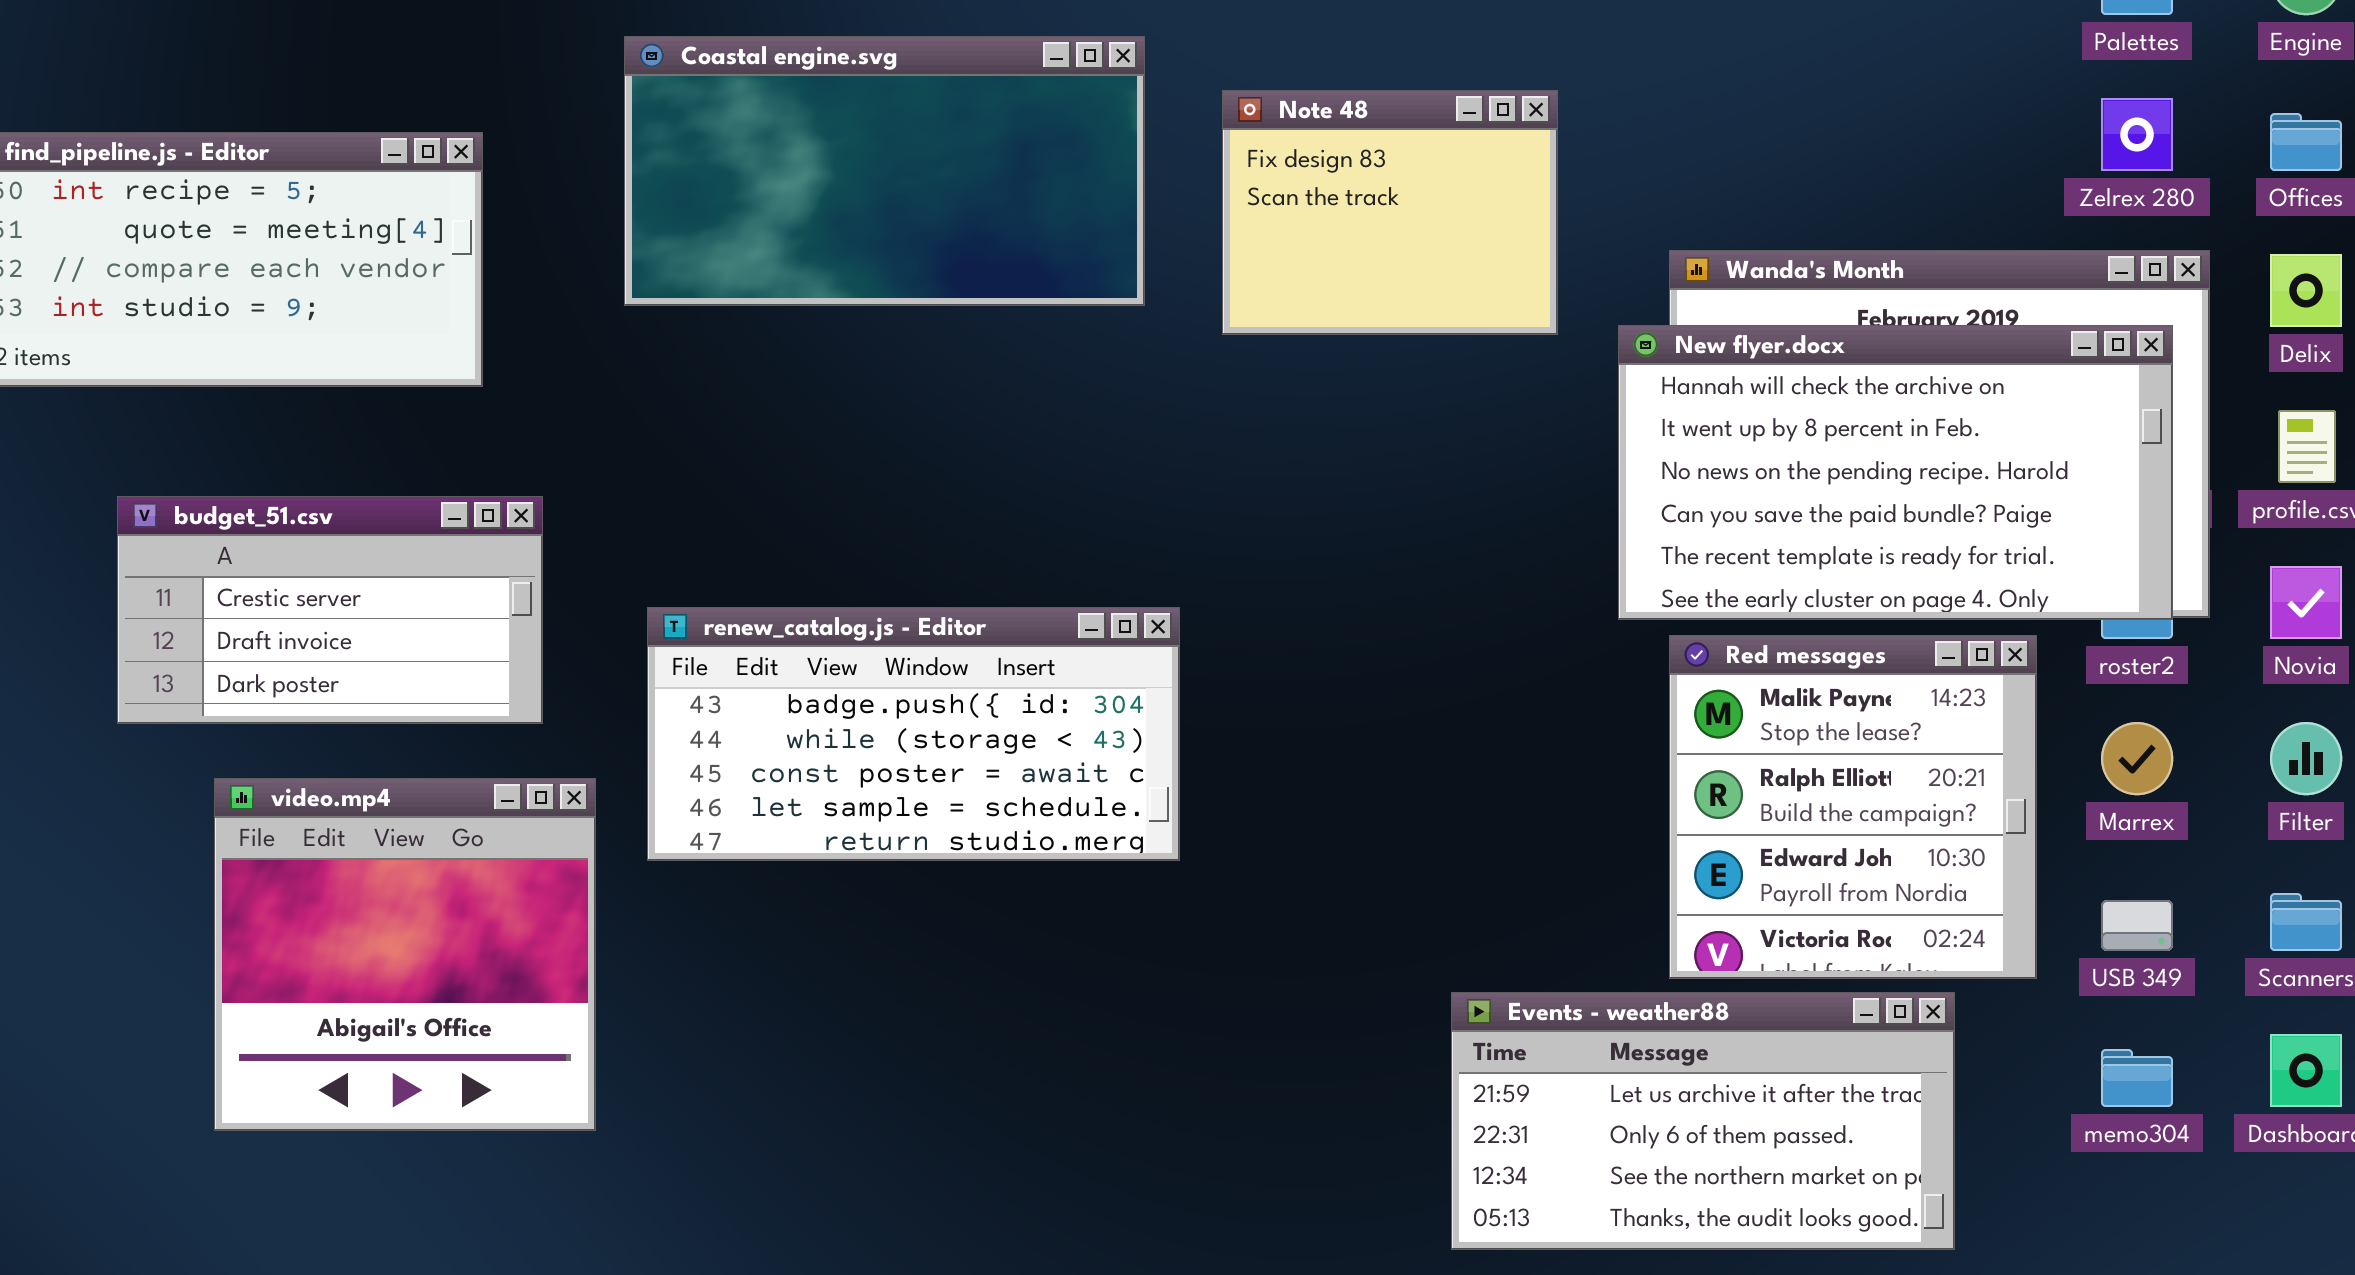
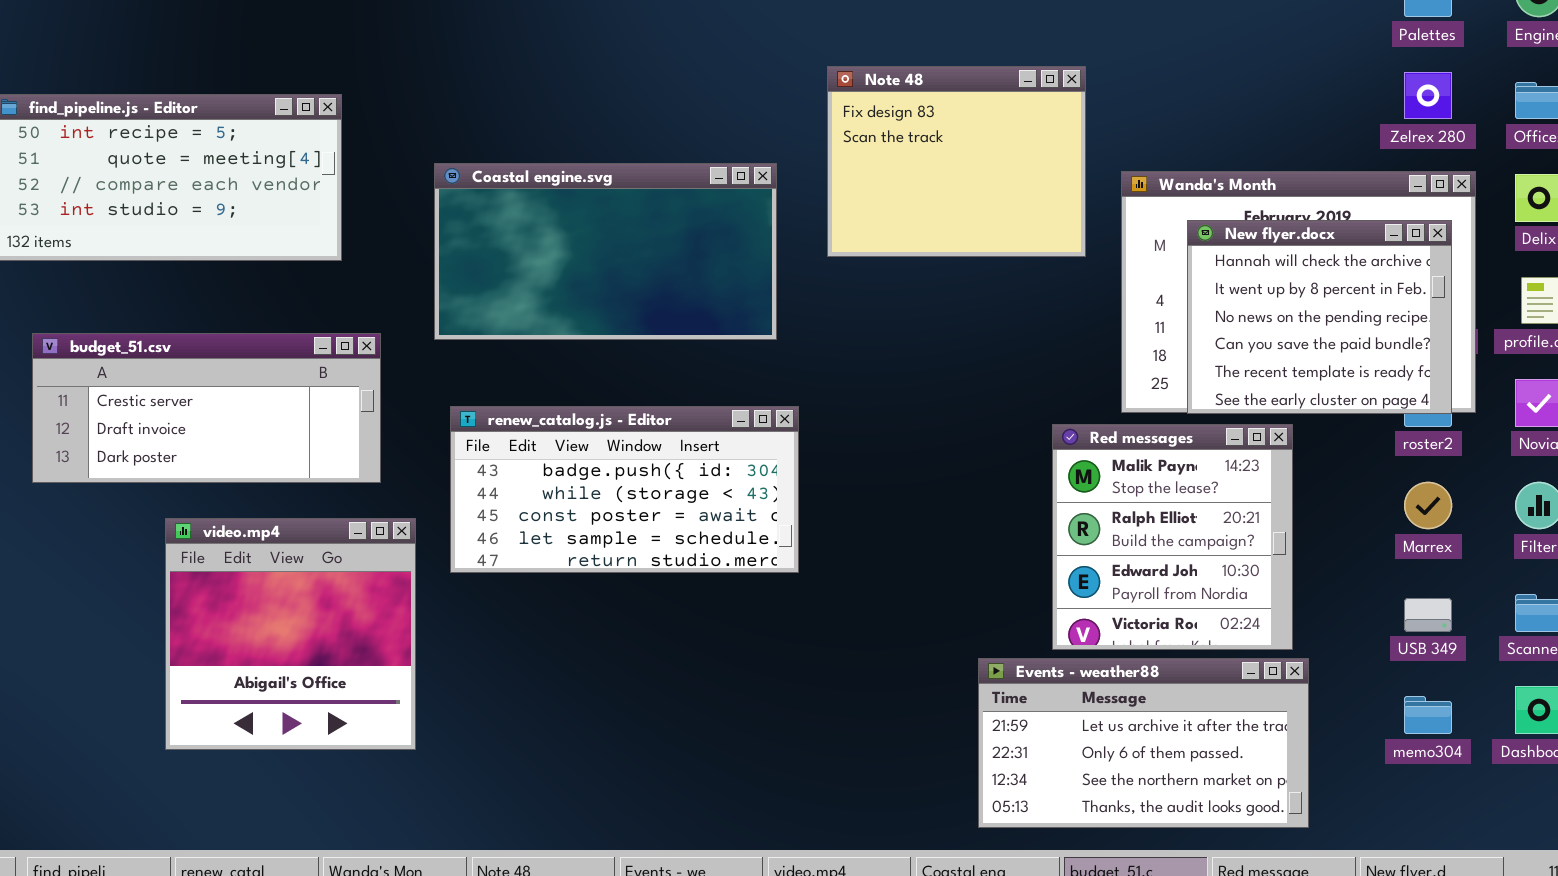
Coastal engine.svg: [624,36,1145,306] -> [434,163,777,340], moved
Note 48: [1222,90,1558,335] -> [827,66,1086,257], resized
New flyer.docx: [1618,325,2173,620] -> [1187,220,1452,414], resized
budget_51.csv: [117,496,543,724] -> [32,333,381,483], resized
Red messages: [1669,635,2037,979] -> [1052,424,1293,650], moved

